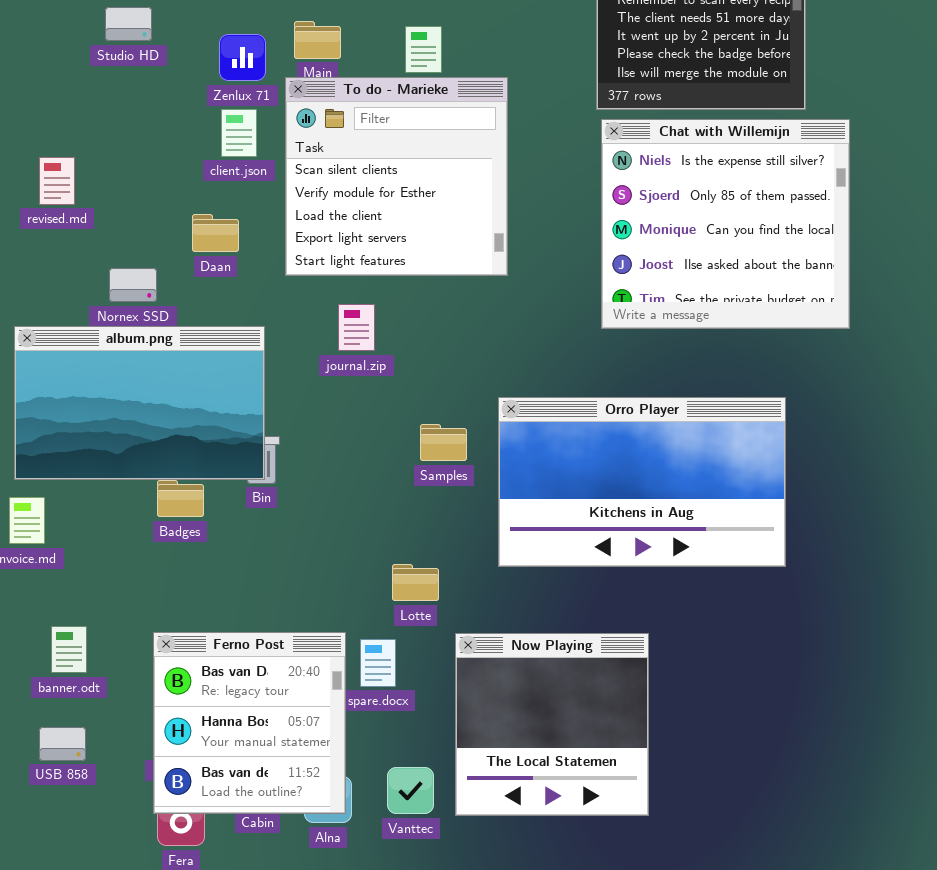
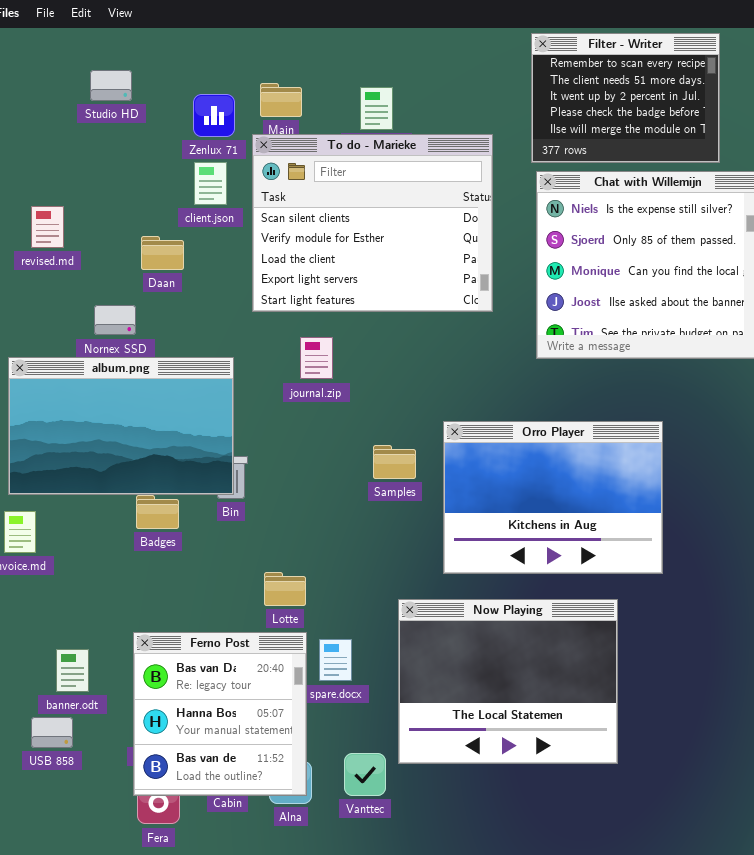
To do - Marieke: [285,77,508,276] -> [252,134,493,312], resized
Daan: [192,214,239,252] -> [141,236,184,270], moved
Orro Player: [498,397,786,567] -> [443,421,663,574], resized
Lotte: [392,564,439,601] -> [264,572,306,606], moved
banner.odt: [51,626,87,673] -> [56,649,89,692], moved
Now Playing: [455,633,649,816] -> [398,599,618,764], moved, resized

